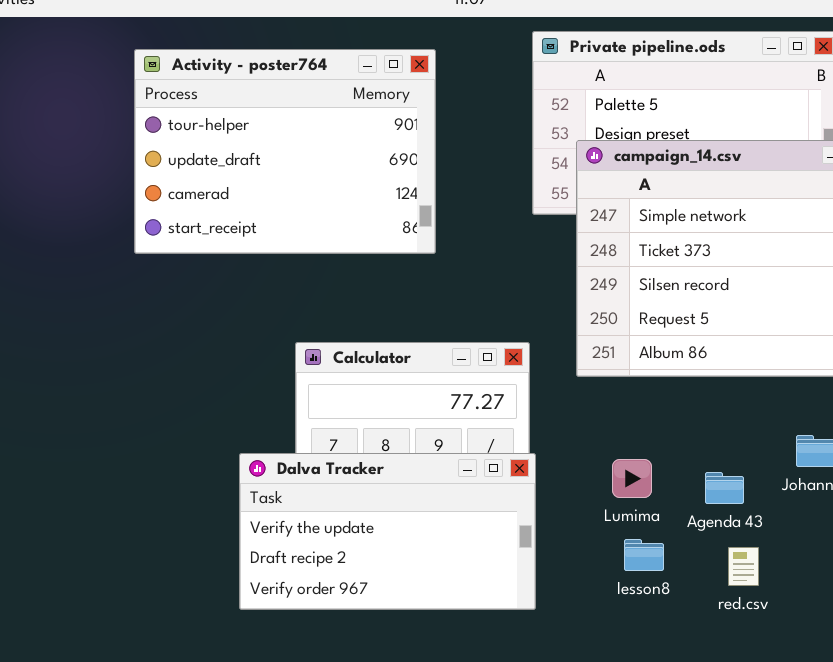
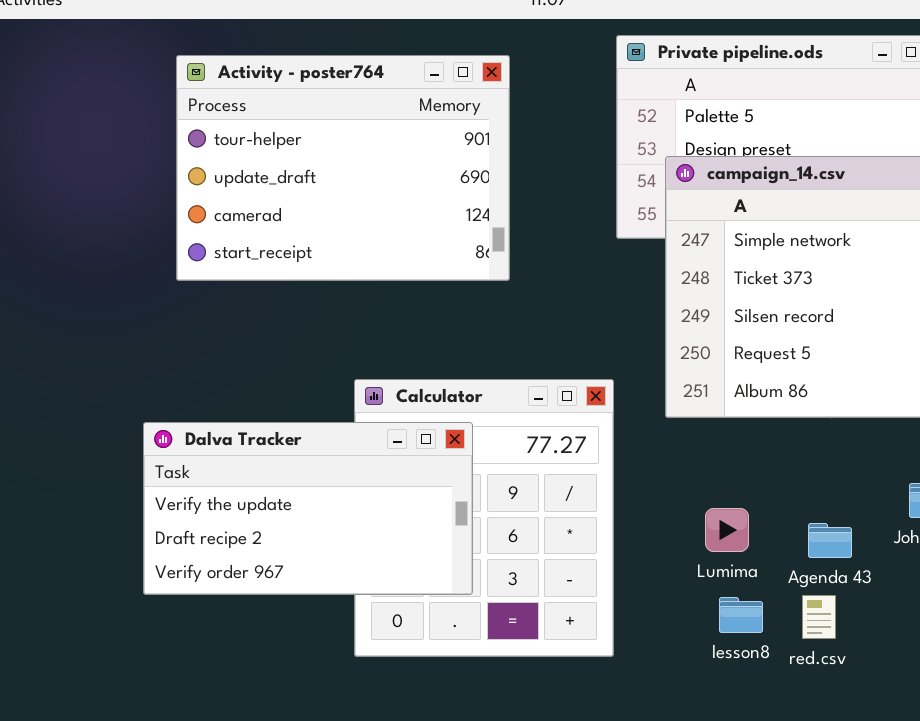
Dalva Tracker: [239,453,536,610] -> [143,422,473,595], moved
red.csv: [728,547,759,586] -> [802,595,836,639], moved

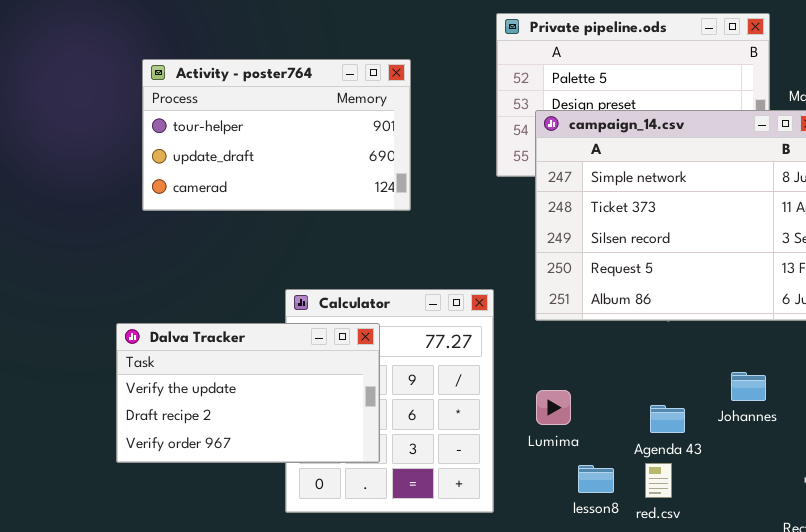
Activity - poster764: [176,55,510,281] -> [142,59,411,211], resized
Lumima: [705,508,749,552] -> [536,390,571,425], moved

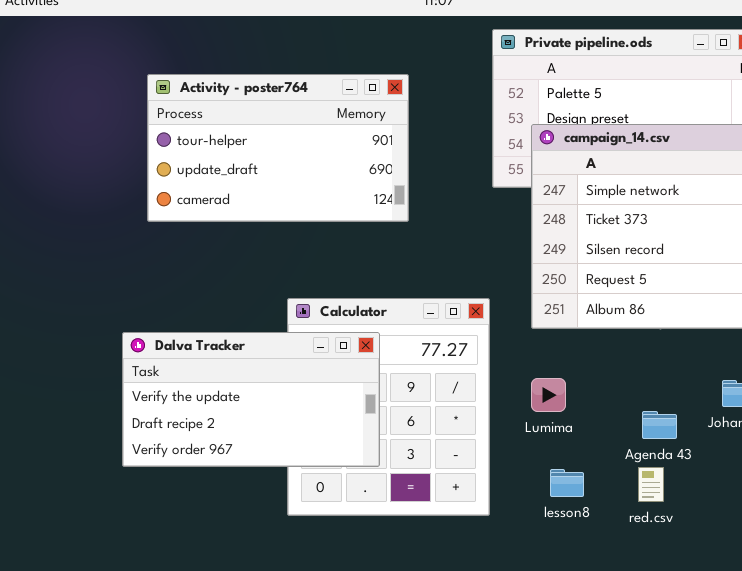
Lumima: [536,390,571,425] -> [531,378,566,412], moved
lesson8: [578,465,614,493] -> [550,469,584,497], moved

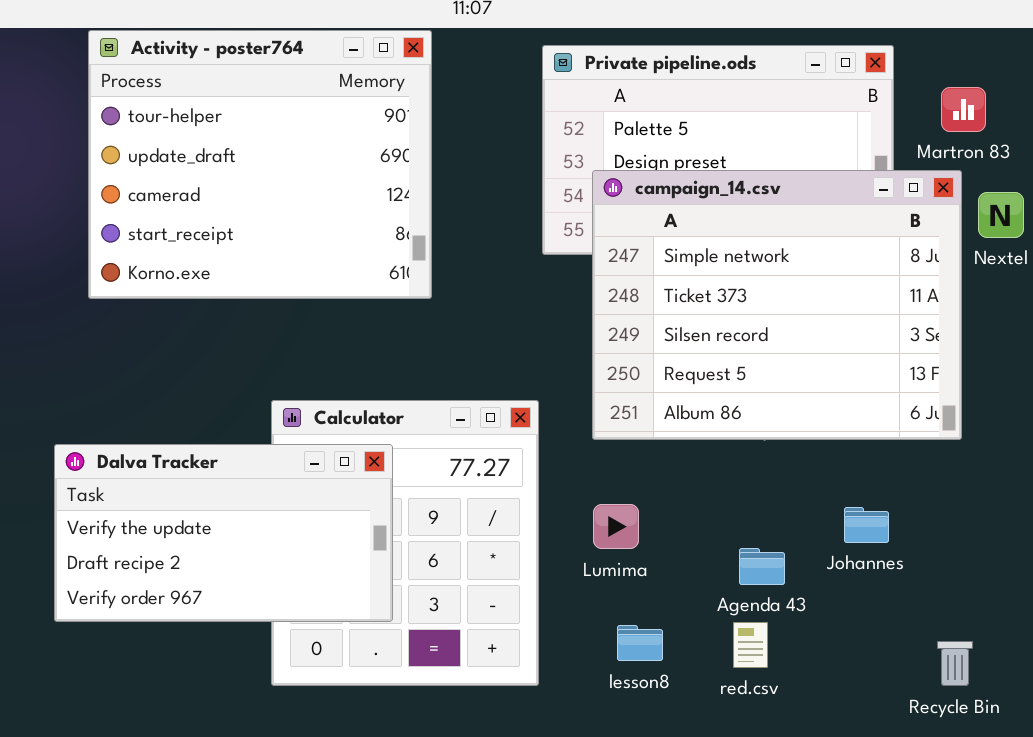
Activity - poster764: [147,74,409,222] -> [88,30,432,299], resized

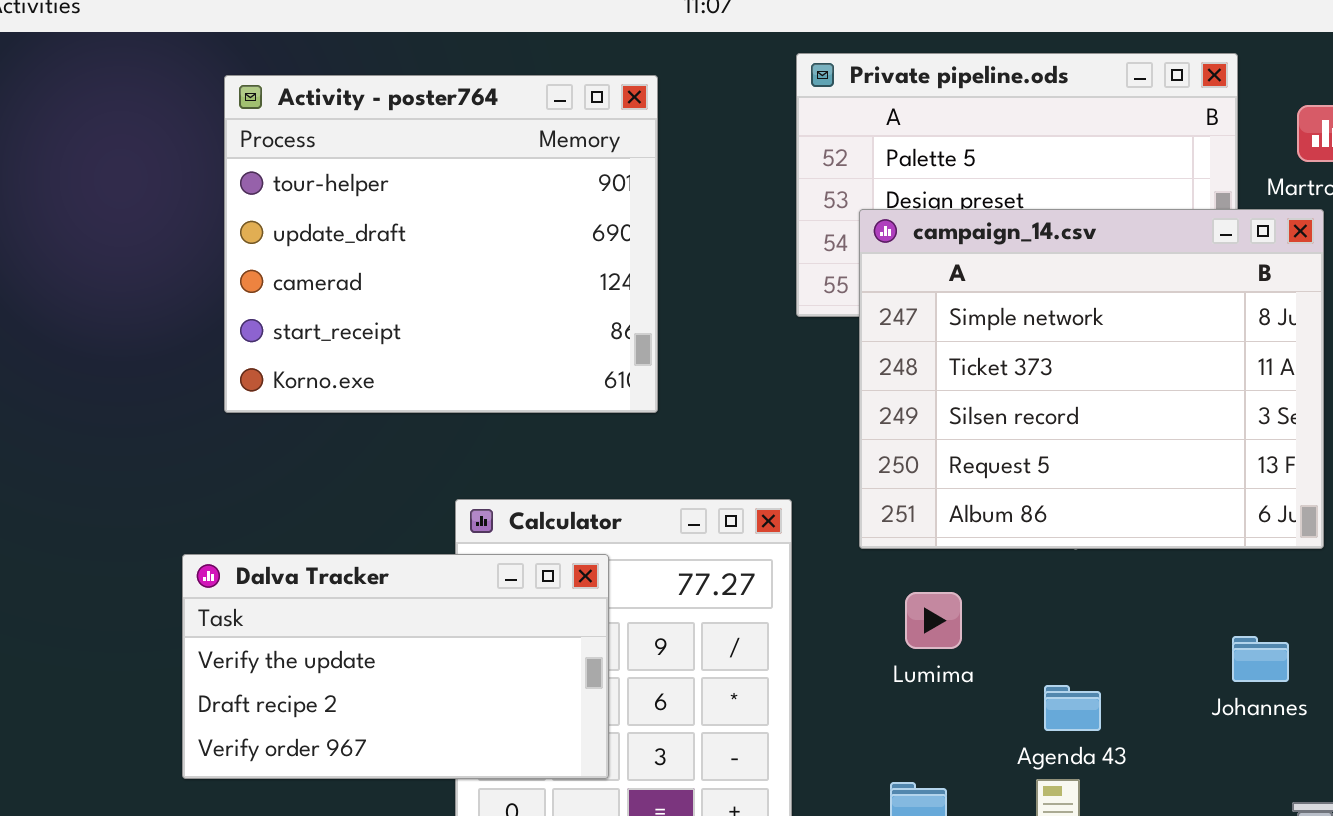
Activity - poster764: [88,30,432,299] -> [224,75,658,413], moved
Lumima: [593,504,639,549] -> [905,592,962,649], moved
Johannes: [844,507,889,543] -> [1232,636,1289,682], moved

